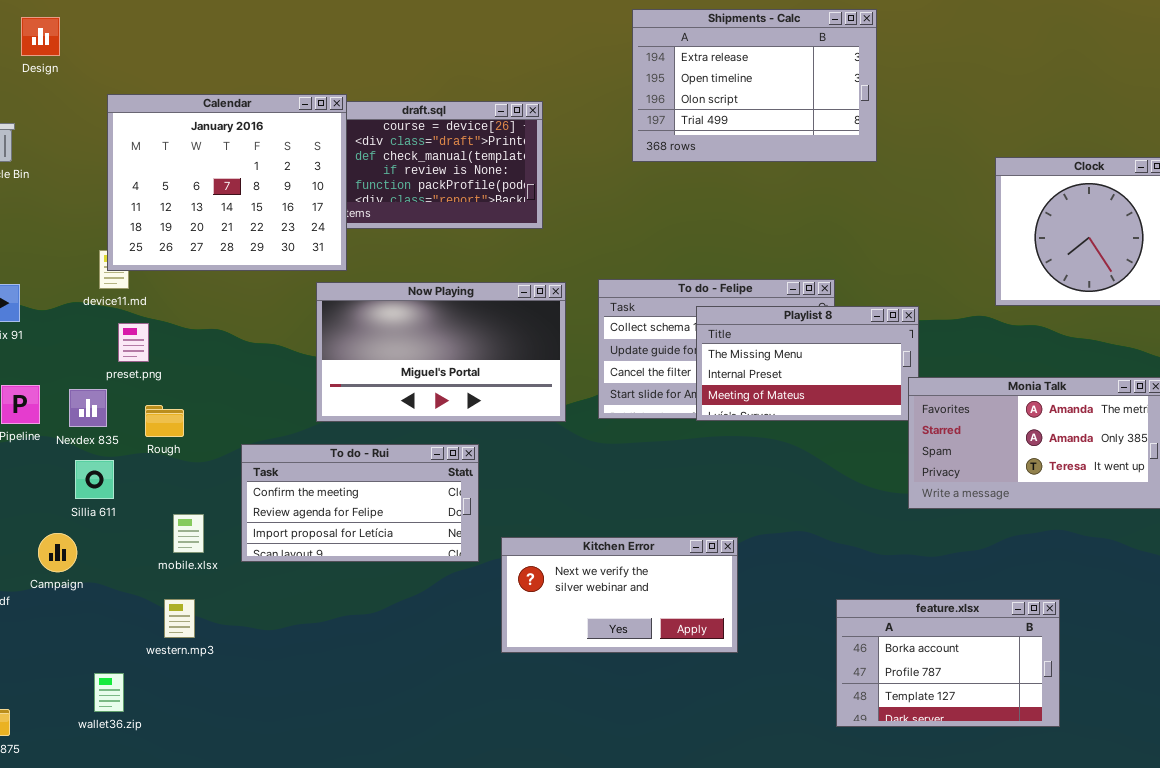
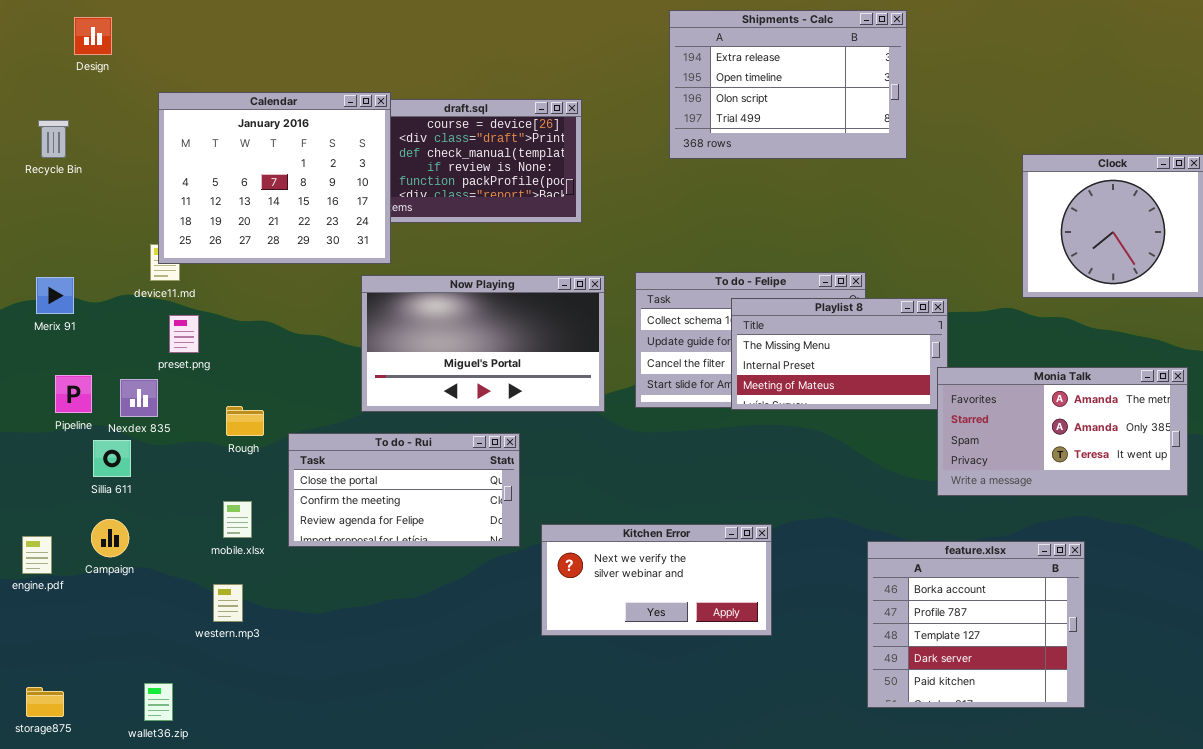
Rough: [145,405,184,437] -> [226,406,264,436], moved
To do - Rui: [241,444,479,562] -> [288,433,520,547], scrolled up 1 row
Sillia 611: [75,460,114,499] -> [93,440,131,477], moved
feature.xlsx: [836,599,1060,727] -> [867,541,1085,708], resized
wallet36.zip: [94,673,124,712] -> [144,683,173,721], moved

